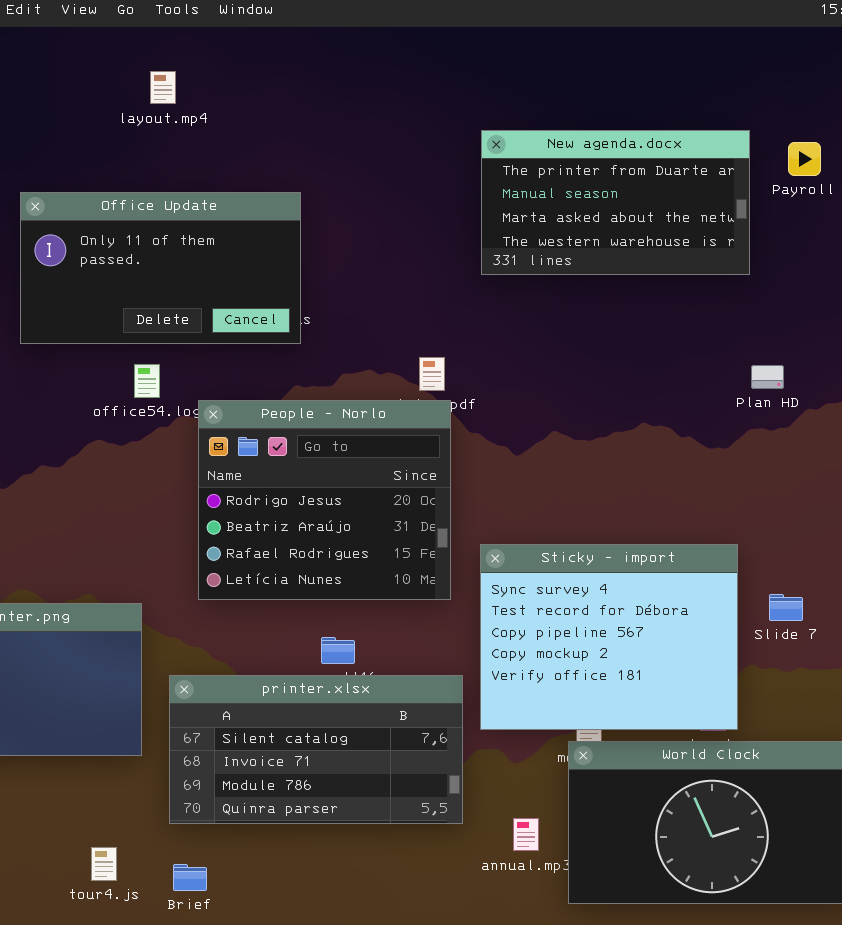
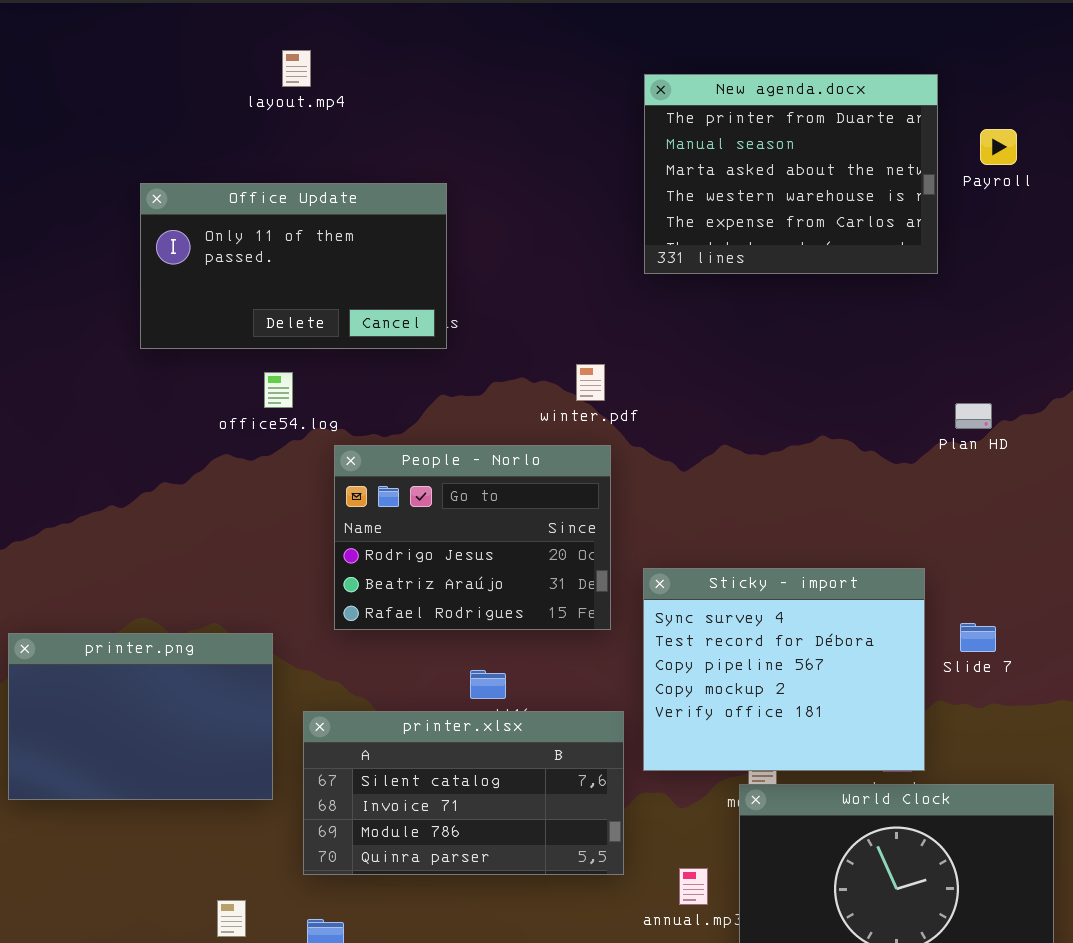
New agenda.docx: [481,130,750,275] -> [644,74,938,274], resized
Plan HD: [751,365,784,389] -> [955,403,992,429], moved
People - Norlo: [198,400,451,600] -> [334,445,611,630], resized

